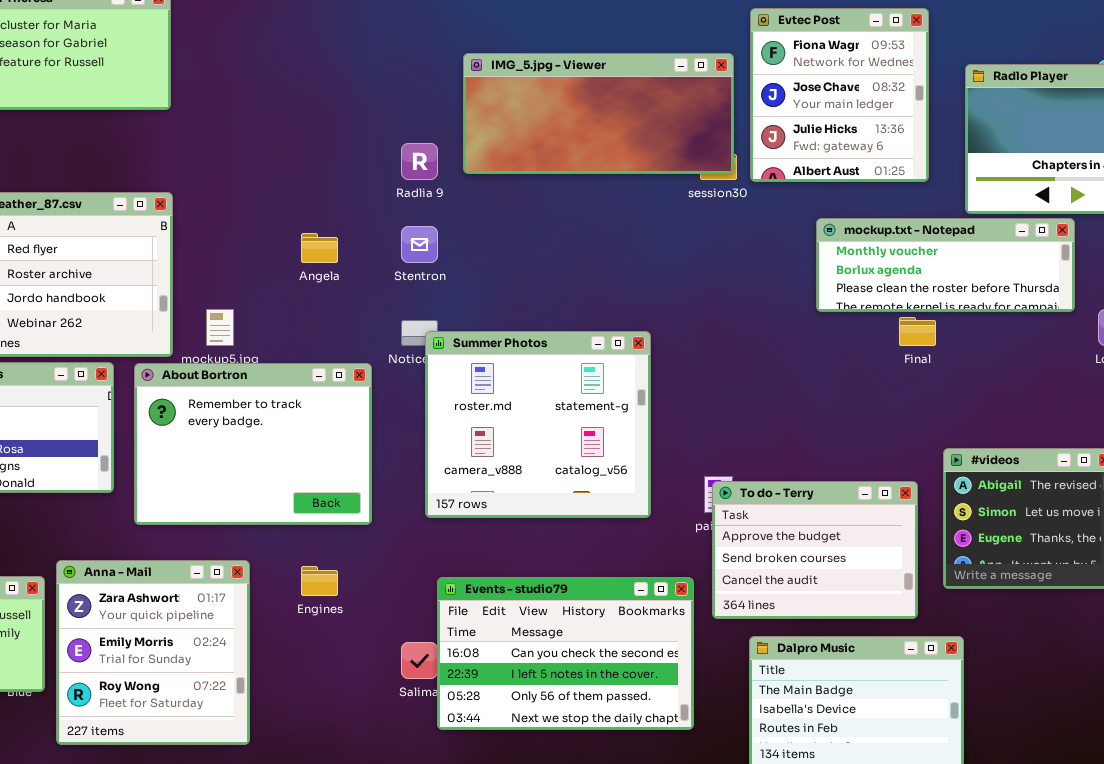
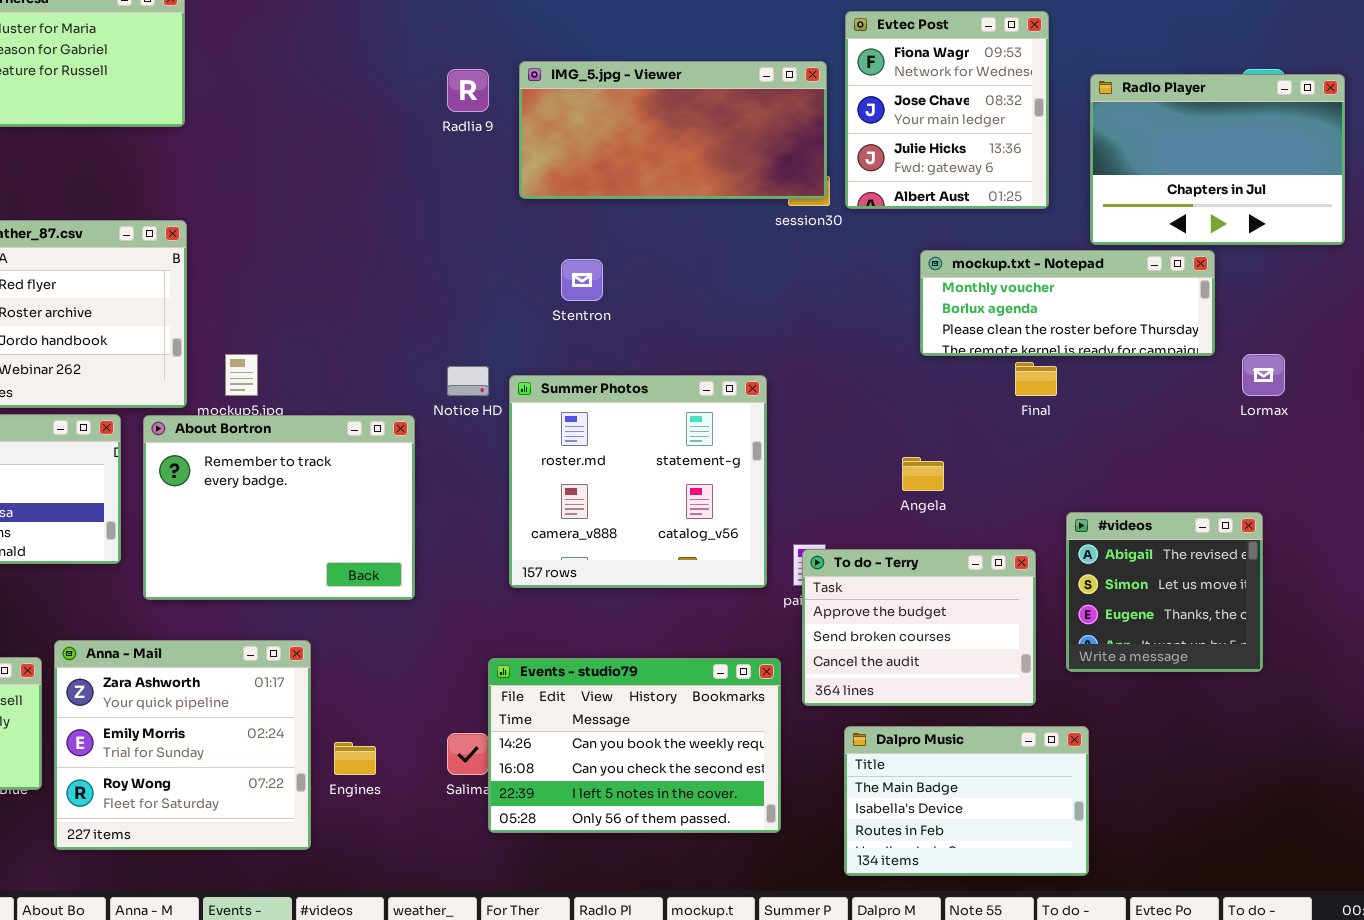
Radlia 9: [401,143,438,180] -> [447,69,489,112], moved
Stentron: [401,226,438,263] -> [561,259,603,301], moved
Angela: [301,233,338,263] -> [902,457,944,491], moved
Summer Photos: [425,331,651,518] -> [509,375,767,588], moved
Anna - Mail: [56,560,250,745] -> [54,640,311,850], resized
Engines: [301,566,338,596] -> [334,742,376,775], moved
Events - studio79: [437,577,694,730] -> [488,658,781,833], scrolled up 1 row

